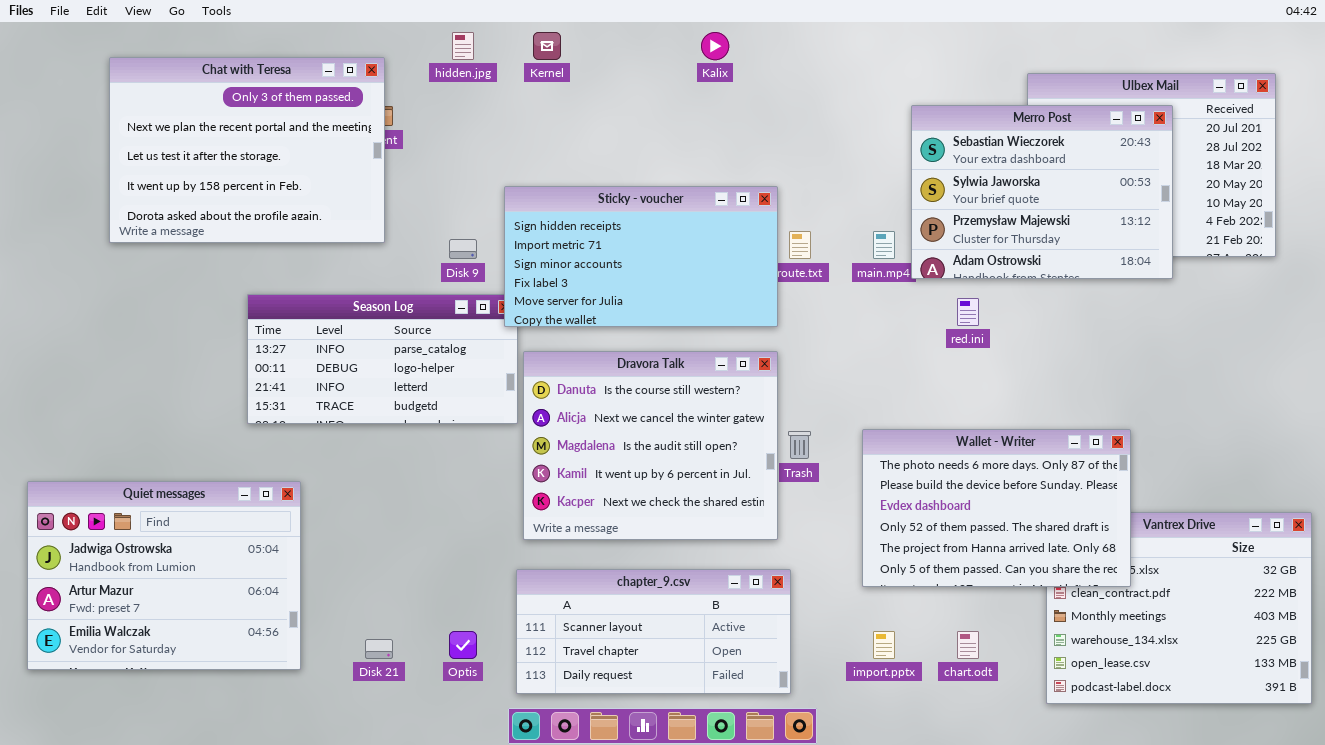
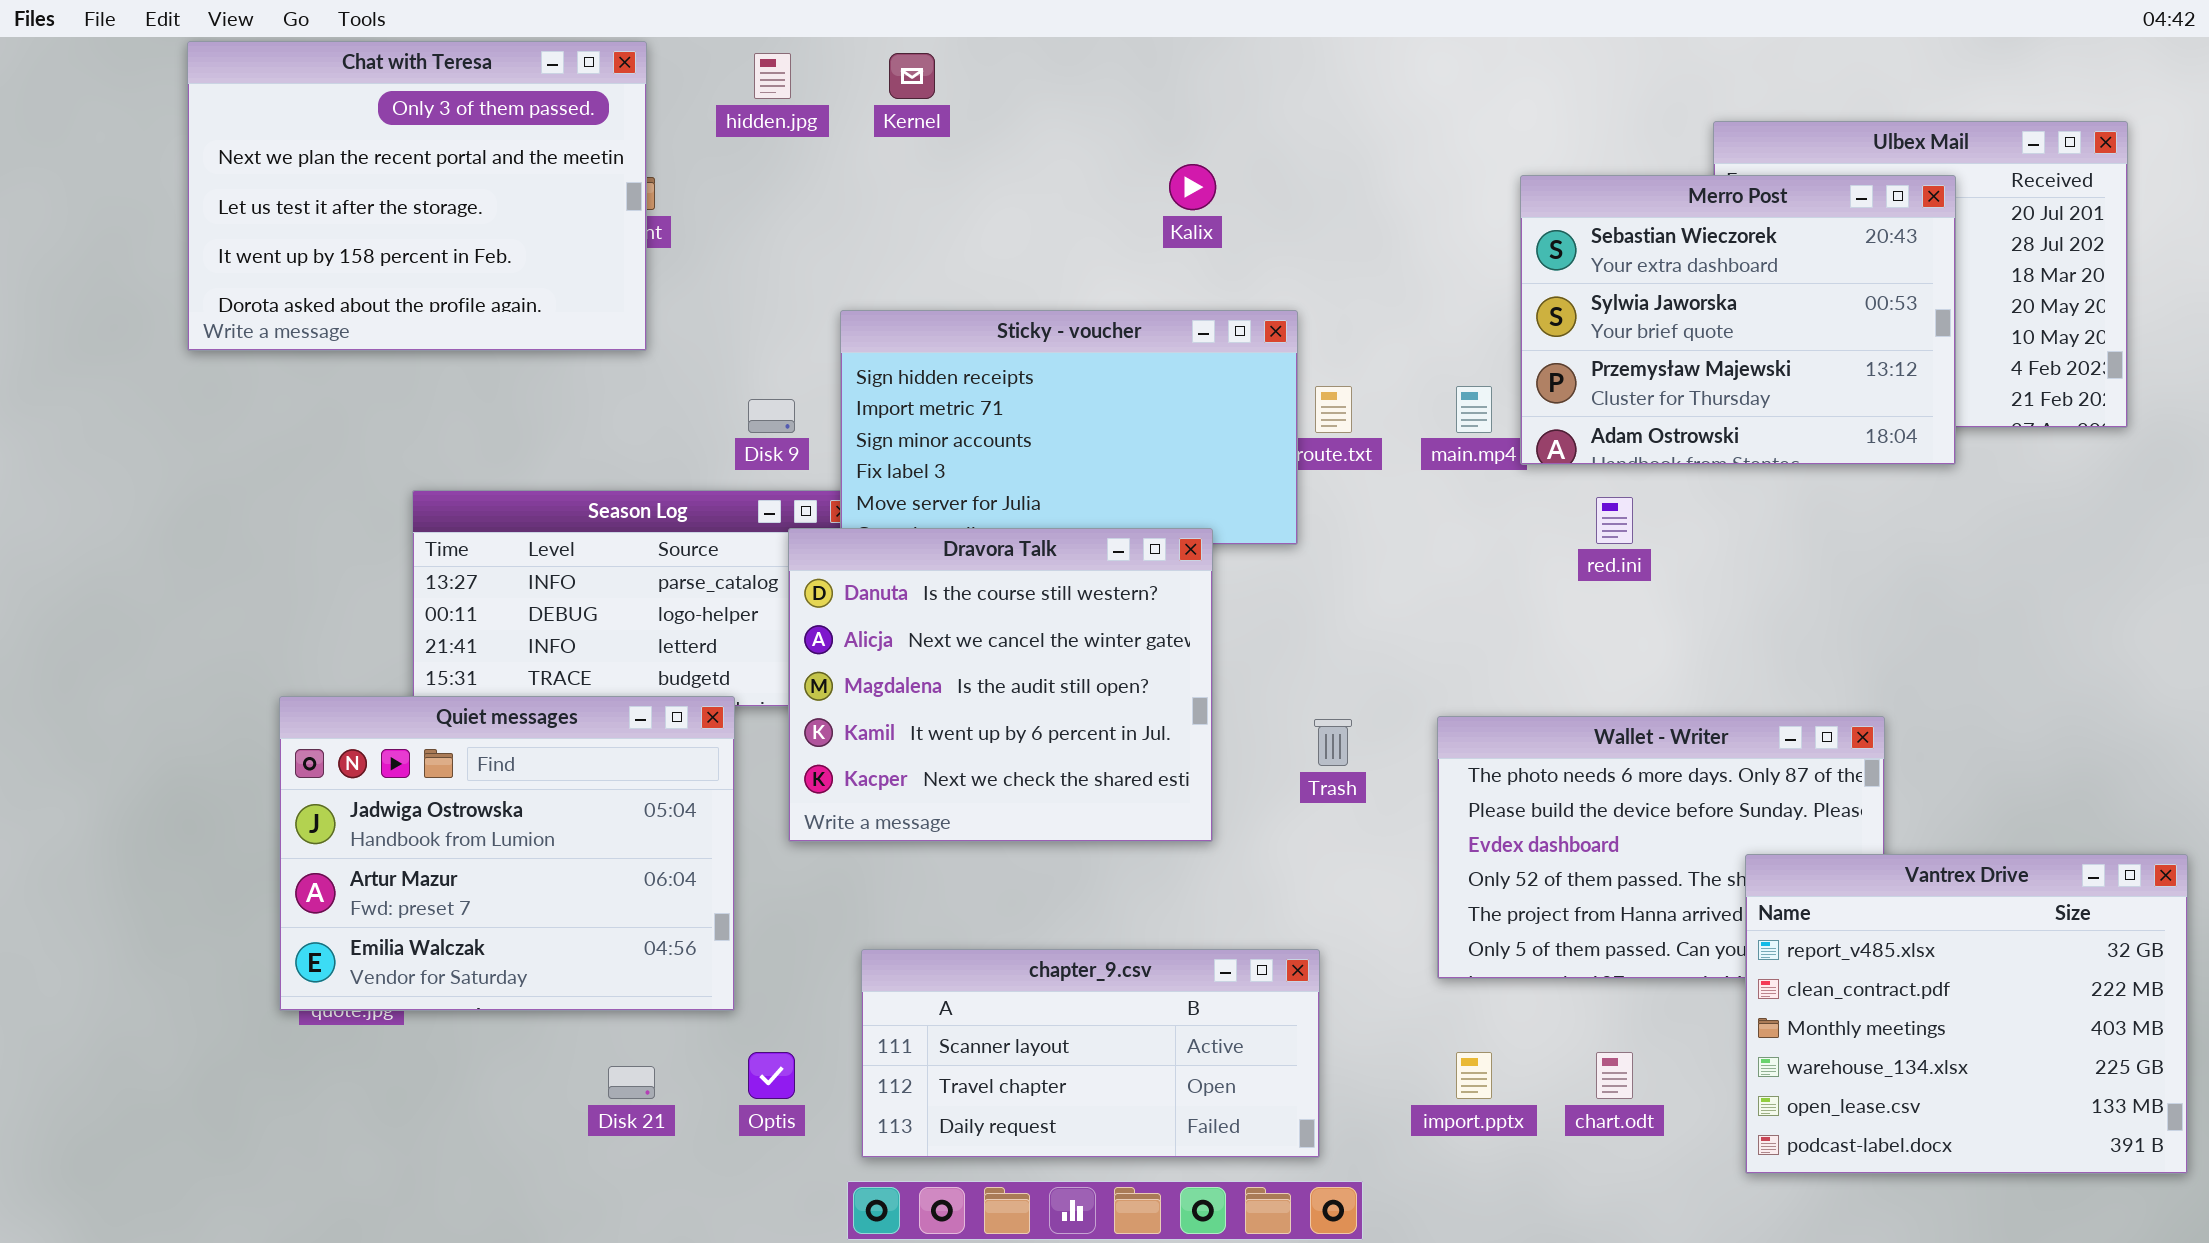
Kalix: [701,32,729,60] -> [1169,164,1216,210], moved
Chat with Teresa: [109,57,385,243] -> [187,41,647,351], moved
Dravora Talk: [523,351,778,540] -> [788,528,1213,842], moved
Quiet messages: [27,481,301,670] -> [279,696,735,1011], moved
Vantrex Drive: [1046,512,1312,704] -> [1745,854,2188,1174], raised

